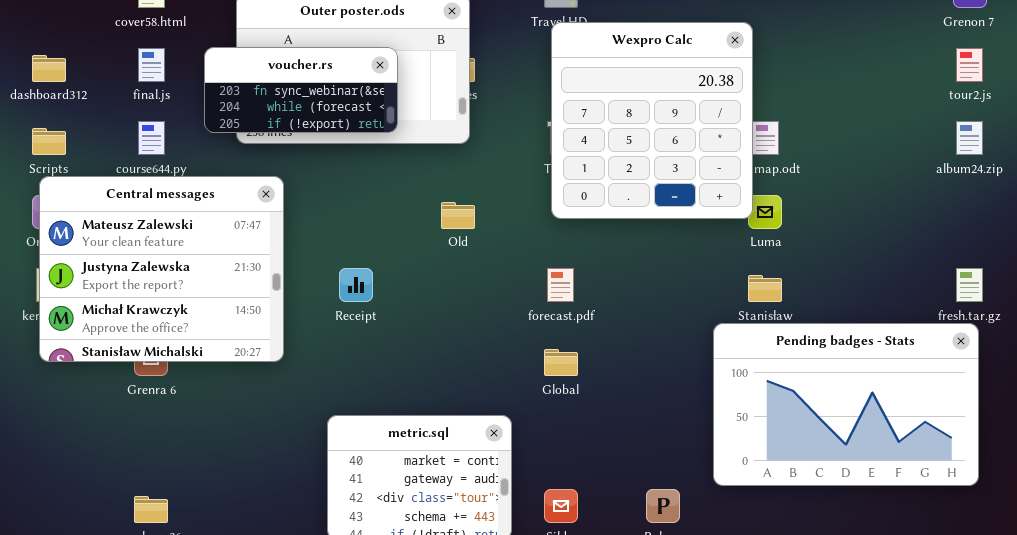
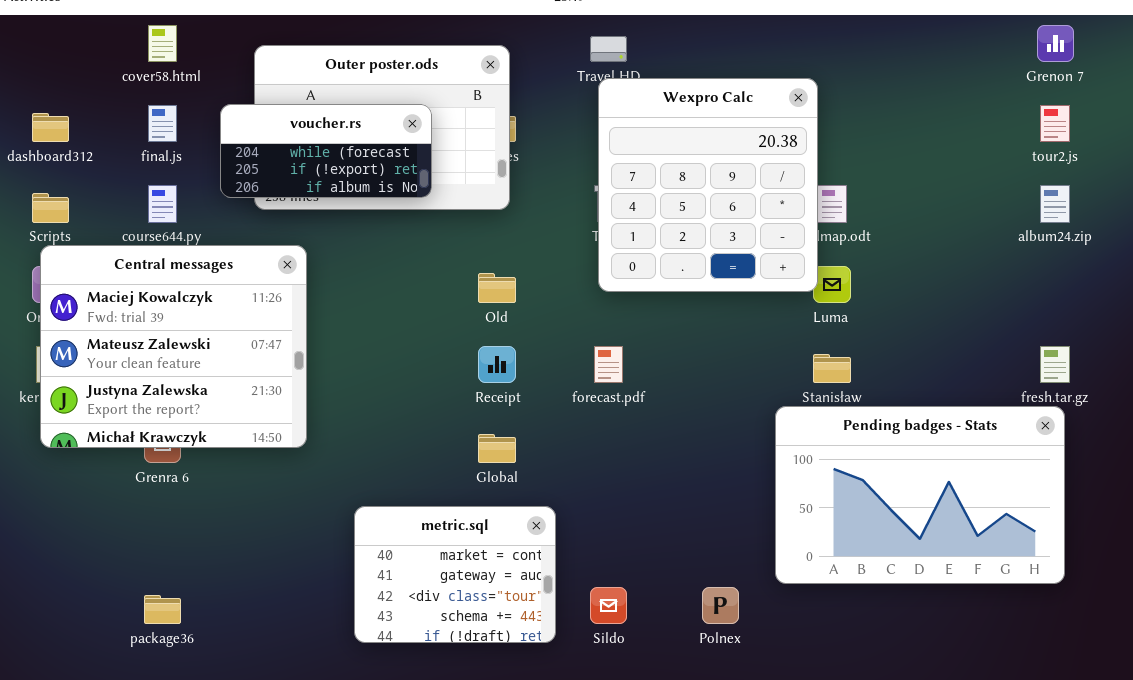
voucher.rs: [204,47,398,133] -> [220,104,432,198], scrolled down 1 row
Central messages: [39,176,284,362] -> [40,245,307,448], scrolled up 1 row
Receipt: [339,268,373,302] -> [478,346,516,383], moved
Global: [544,349,578,376] -> [478,434,516,463], moved

